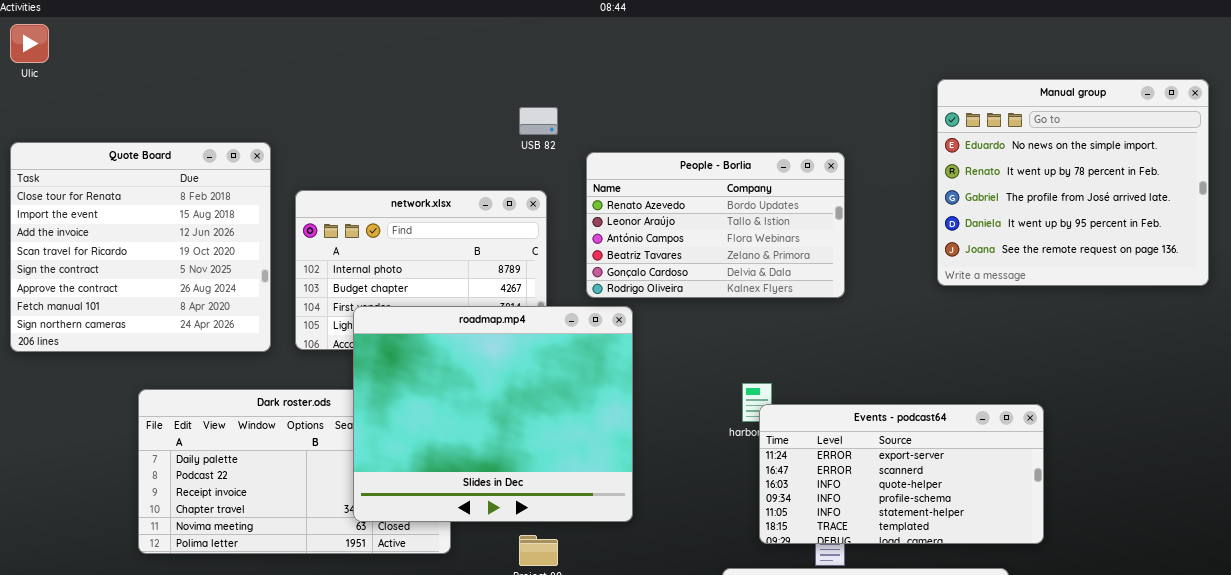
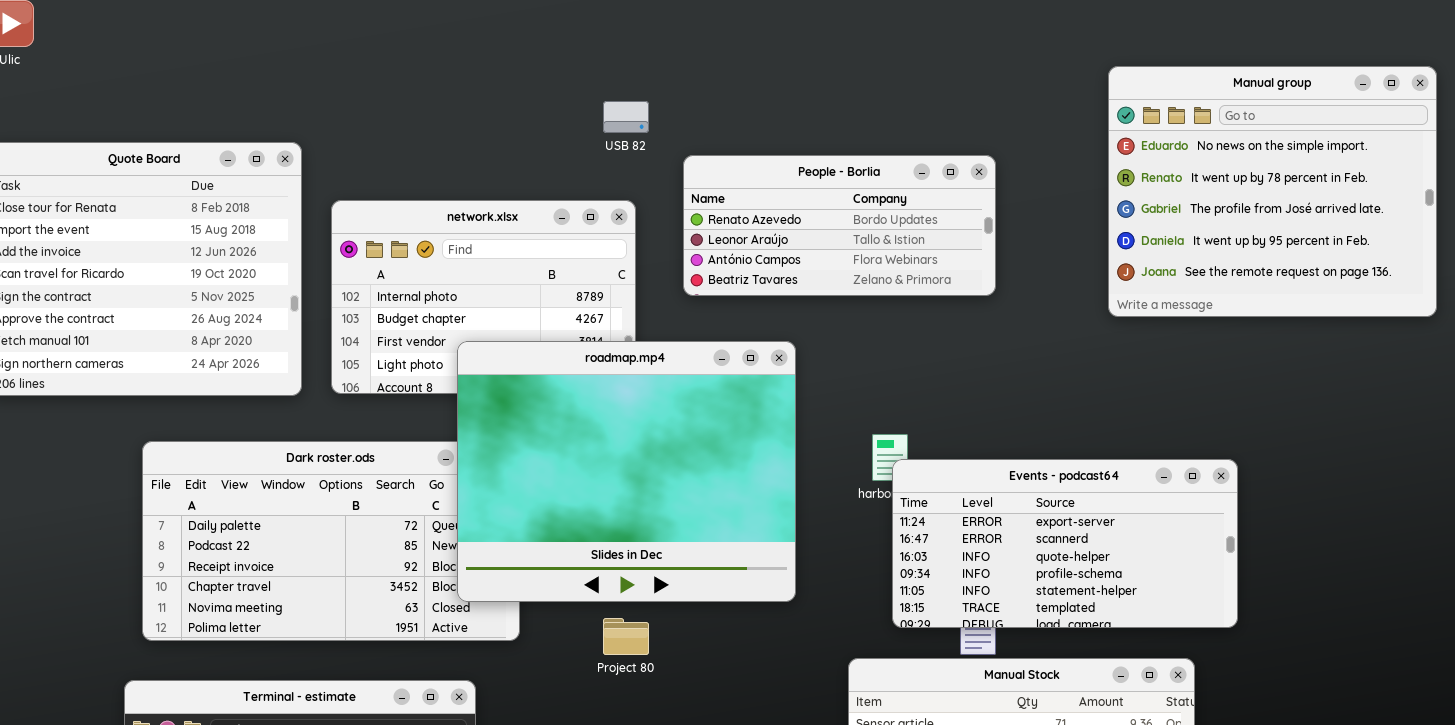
People - Borlia: [586,152,845,298] -> [683,155,996,296], resized
roadmap.mp4: [353,306,633,522] -> [457,341,796,602], moved

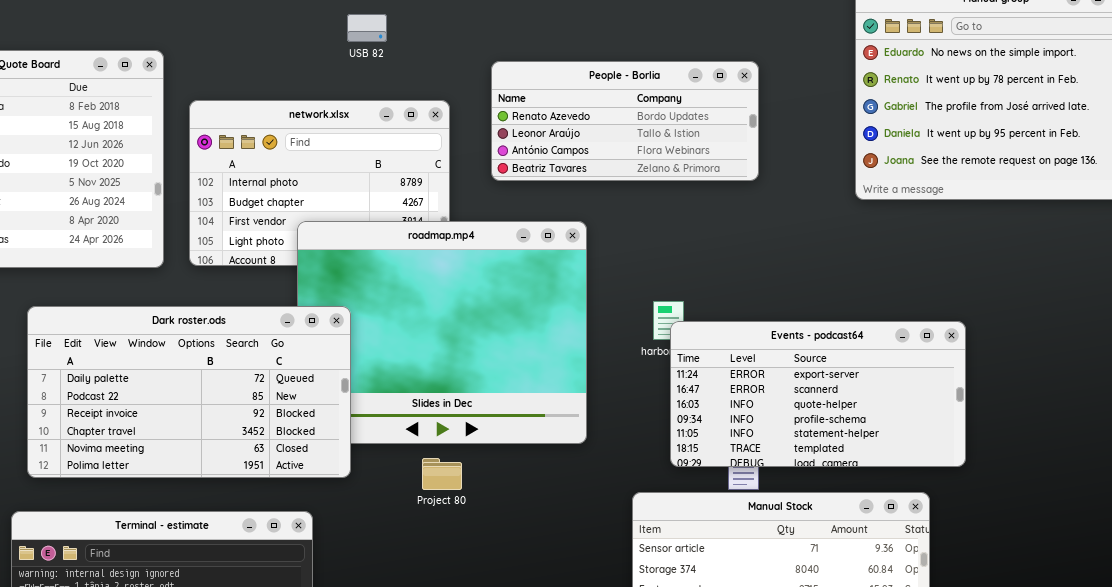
USB 82: [603,101,649,133] -> [347,14,387,42], moved
Dark roster.ods: [142,441,520,641] -> [27,306,351,478], raised

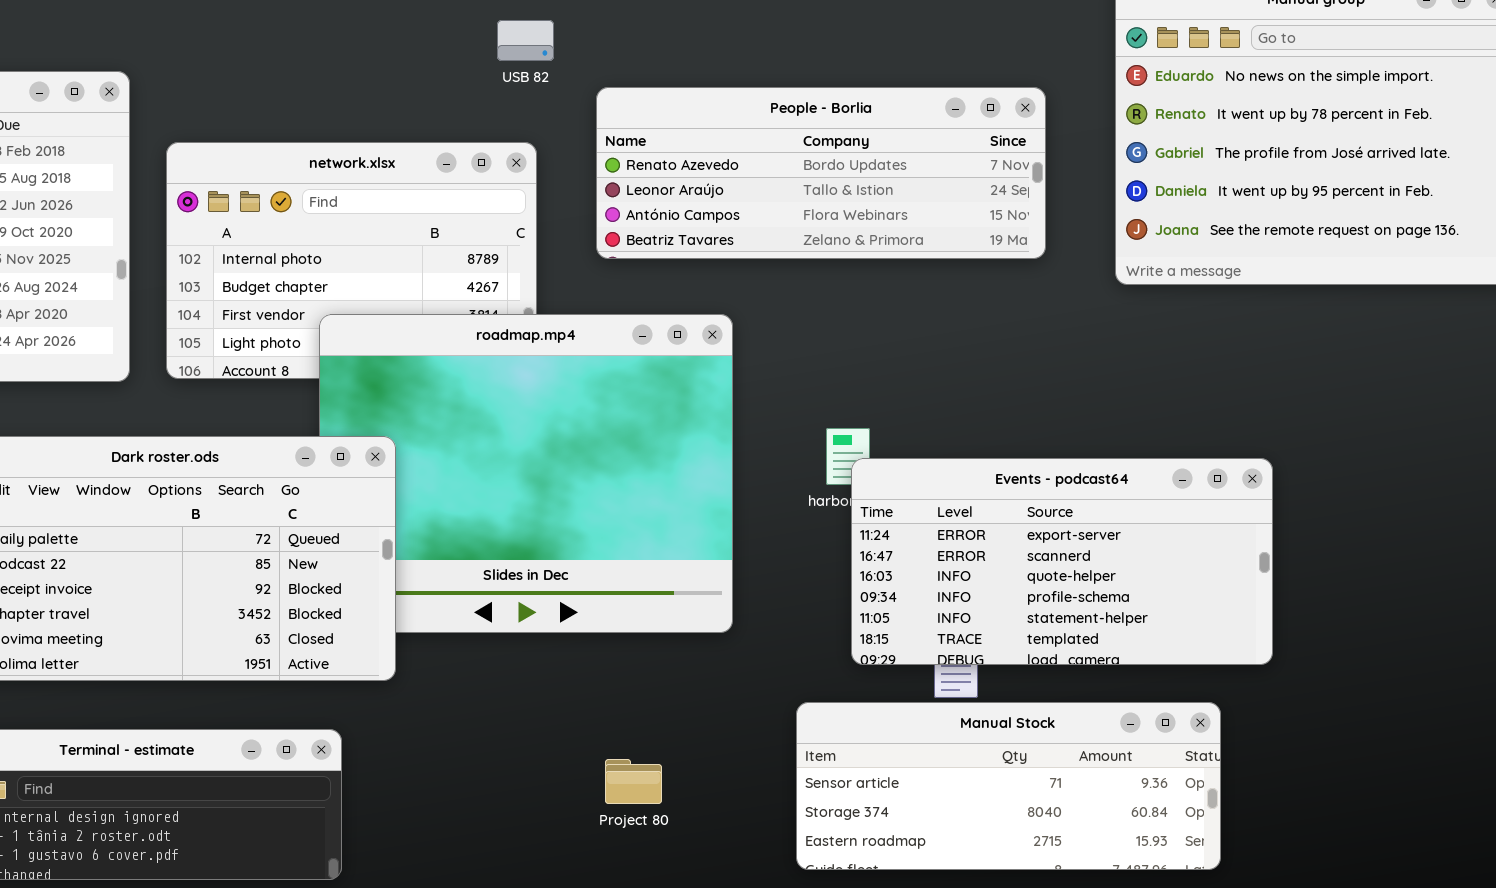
USB 82: [347,14,387,42] -> [497,20,554,61], moved
People - Borlia: [491,61,759,181] -> [596,87,1046,259], resized
Project 80: [422,458,462,490] -> [605,759,662,804], moved

